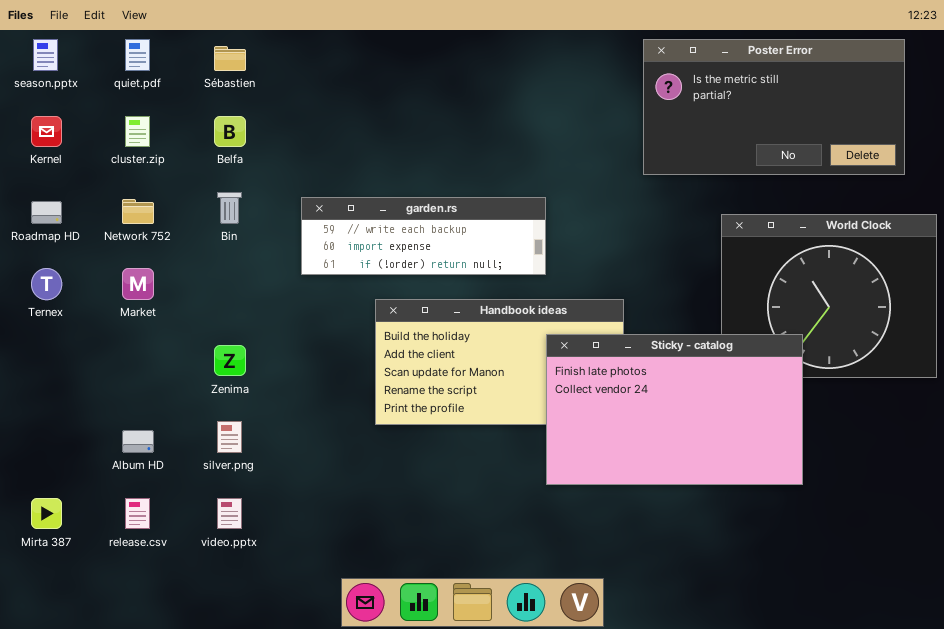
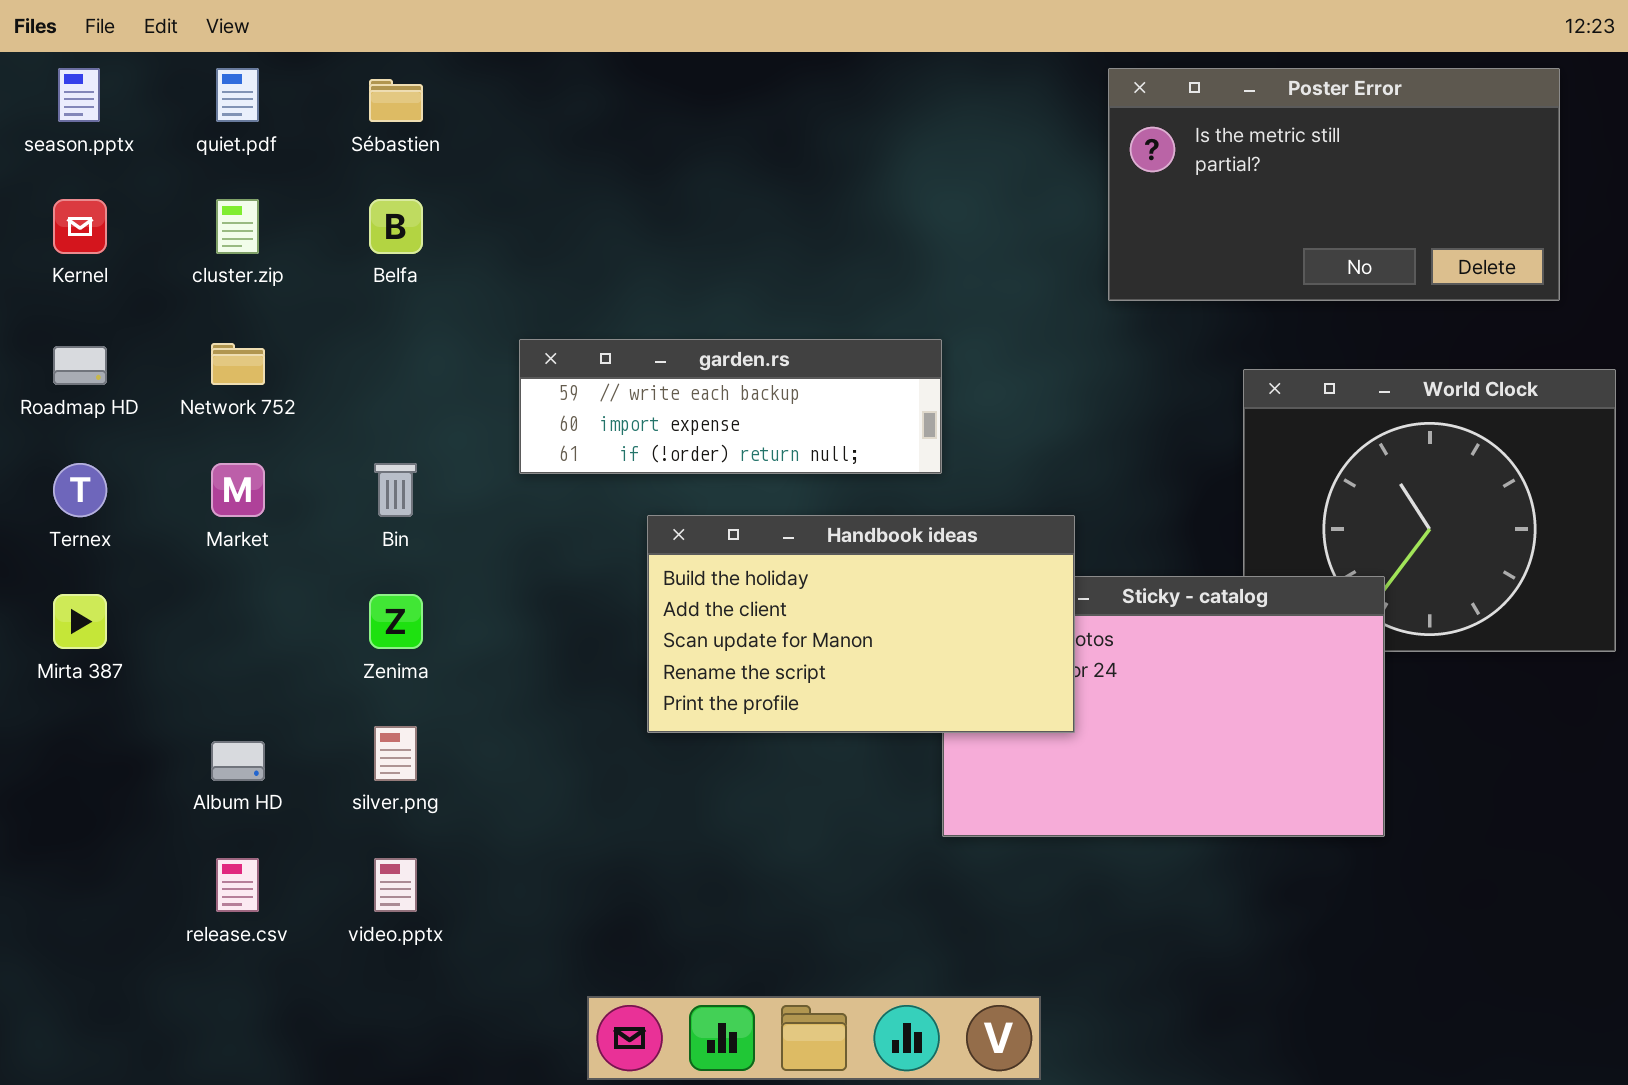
Bin: [217,192,242,224] -> [374,463,417,517], moved
Handbook ideas: [375,299,624,425] -> [647,515,1075,733], raised
Mirta 387: [31,498,62,529] -> [53,594,107,649], moved

